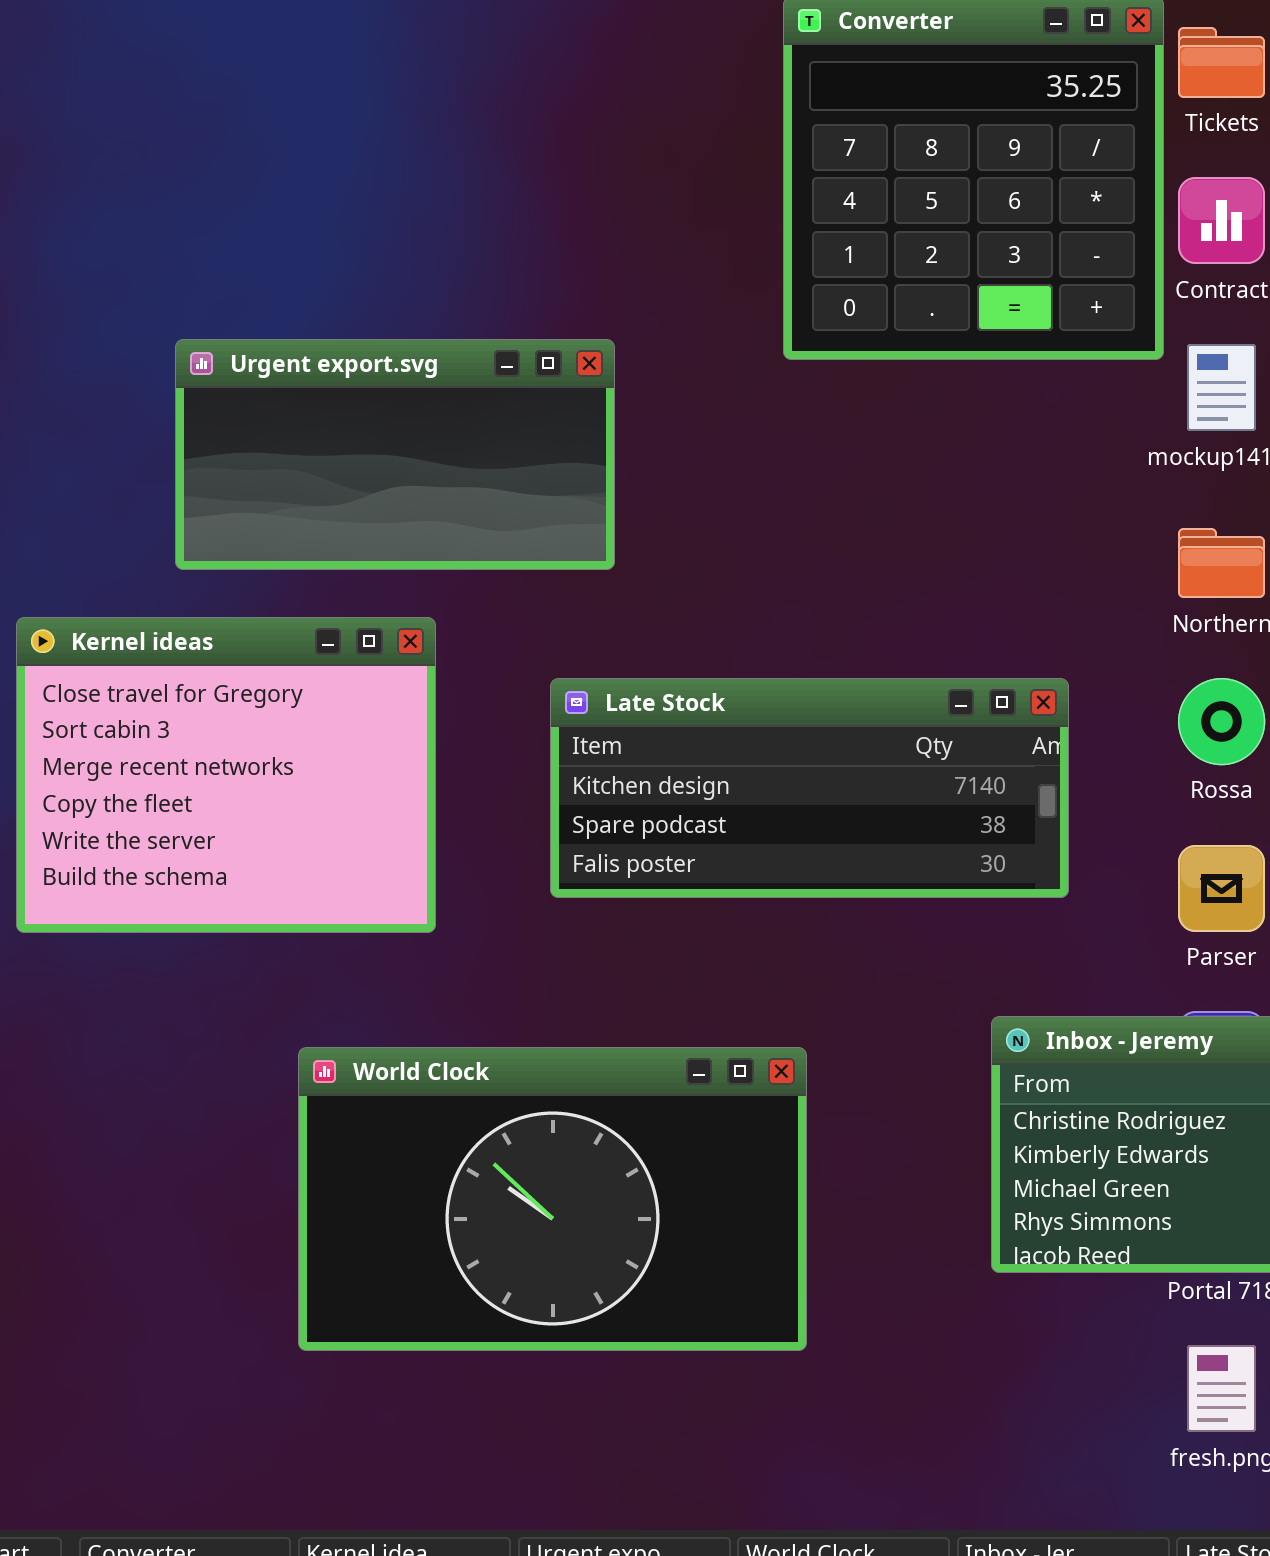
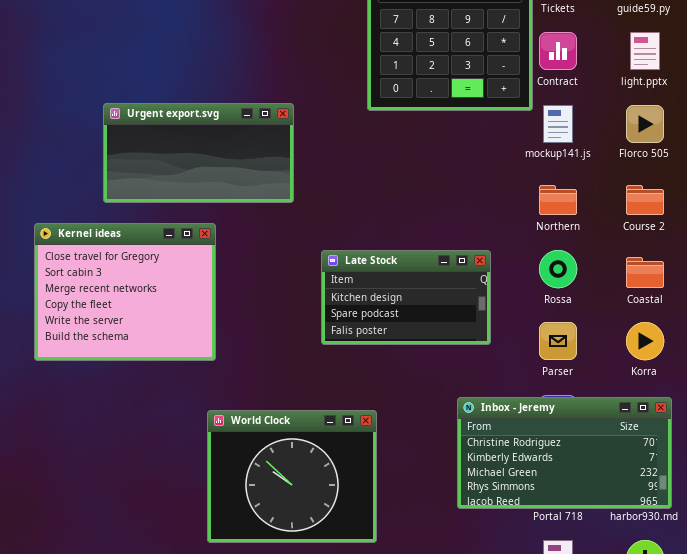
Late Stock: [550,678,1069,898] -> [321,250,491,345], resized
World Clock: [298,1047,807,1351] -> [207,410,377,543], resized

